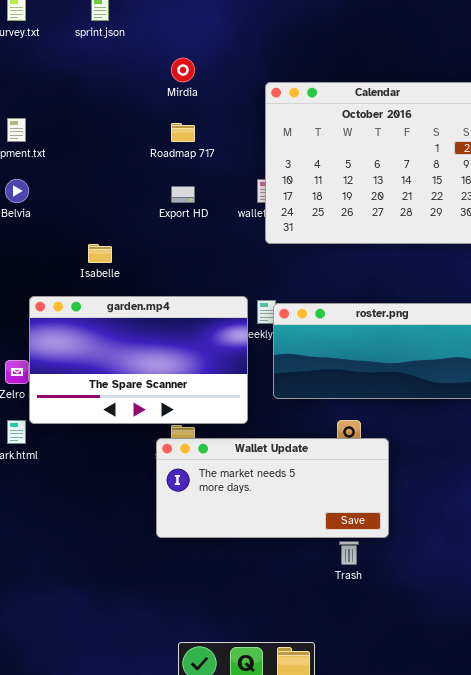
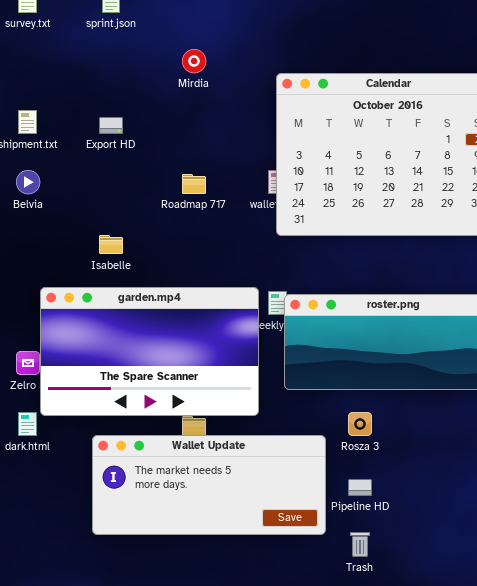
Roadmap 717: [171,123,195,142] -> [182,174,206,194], moved
Export HD: [171,186,195,203] -> [99,117,123,134], moved
Wallet Update: [156,438,389,538] -> [92,435,326,535], moved

